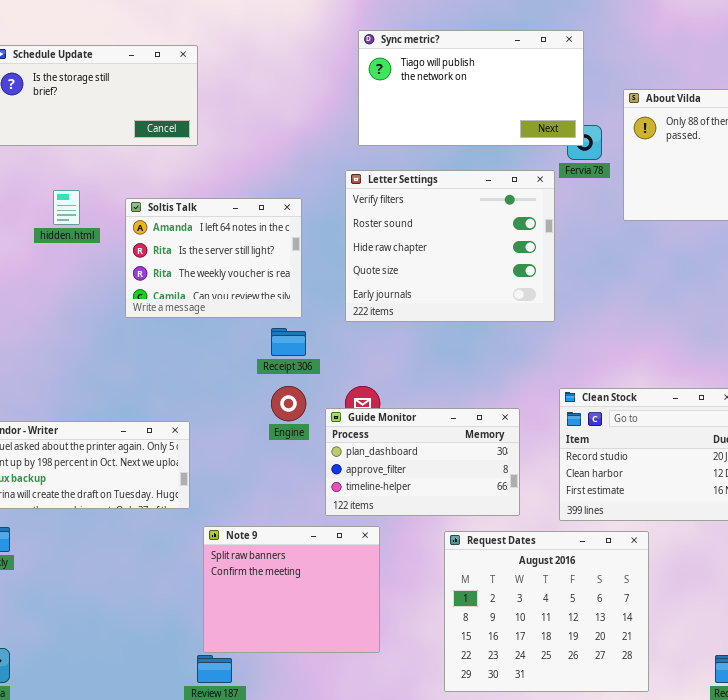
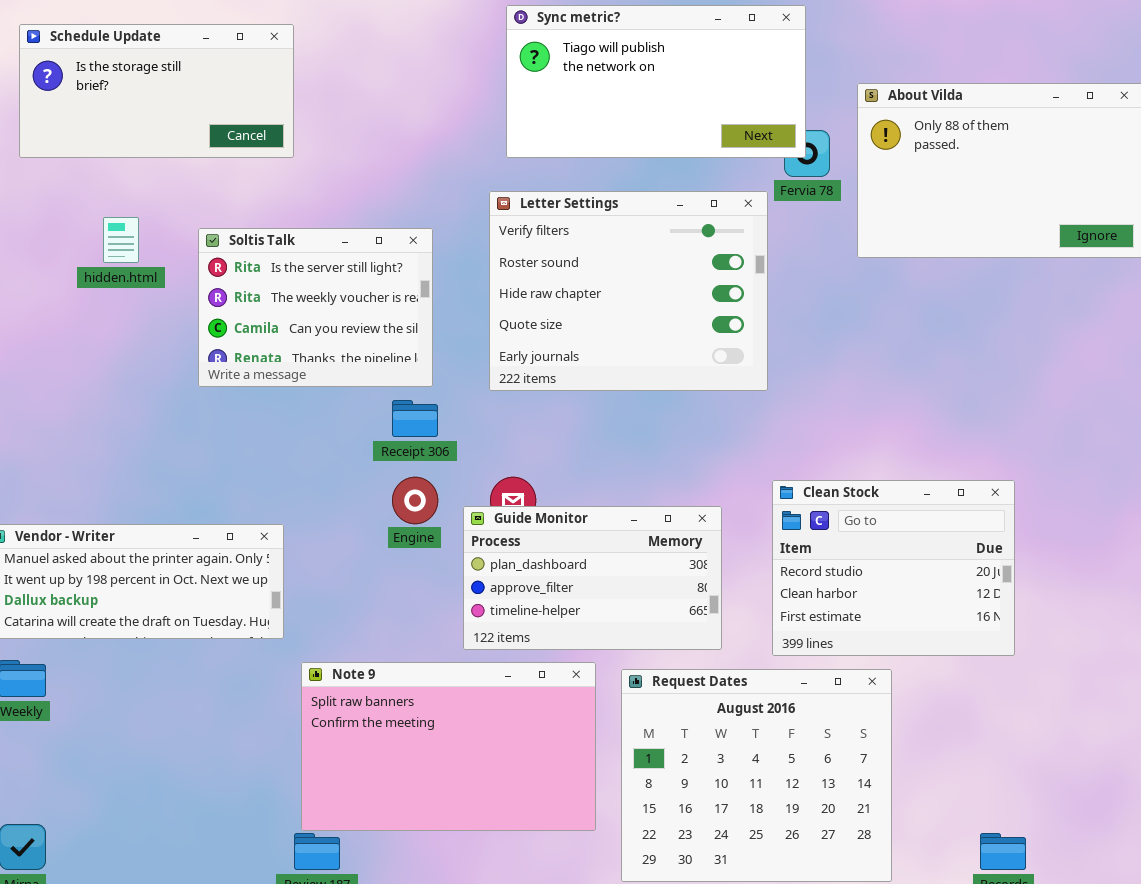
Soltis Talk: [125,198,302,318] -> [198,228,433,387], scrolled down 1 row
Note 9: [203,526,380,653] -> [301,662,596,831], resized

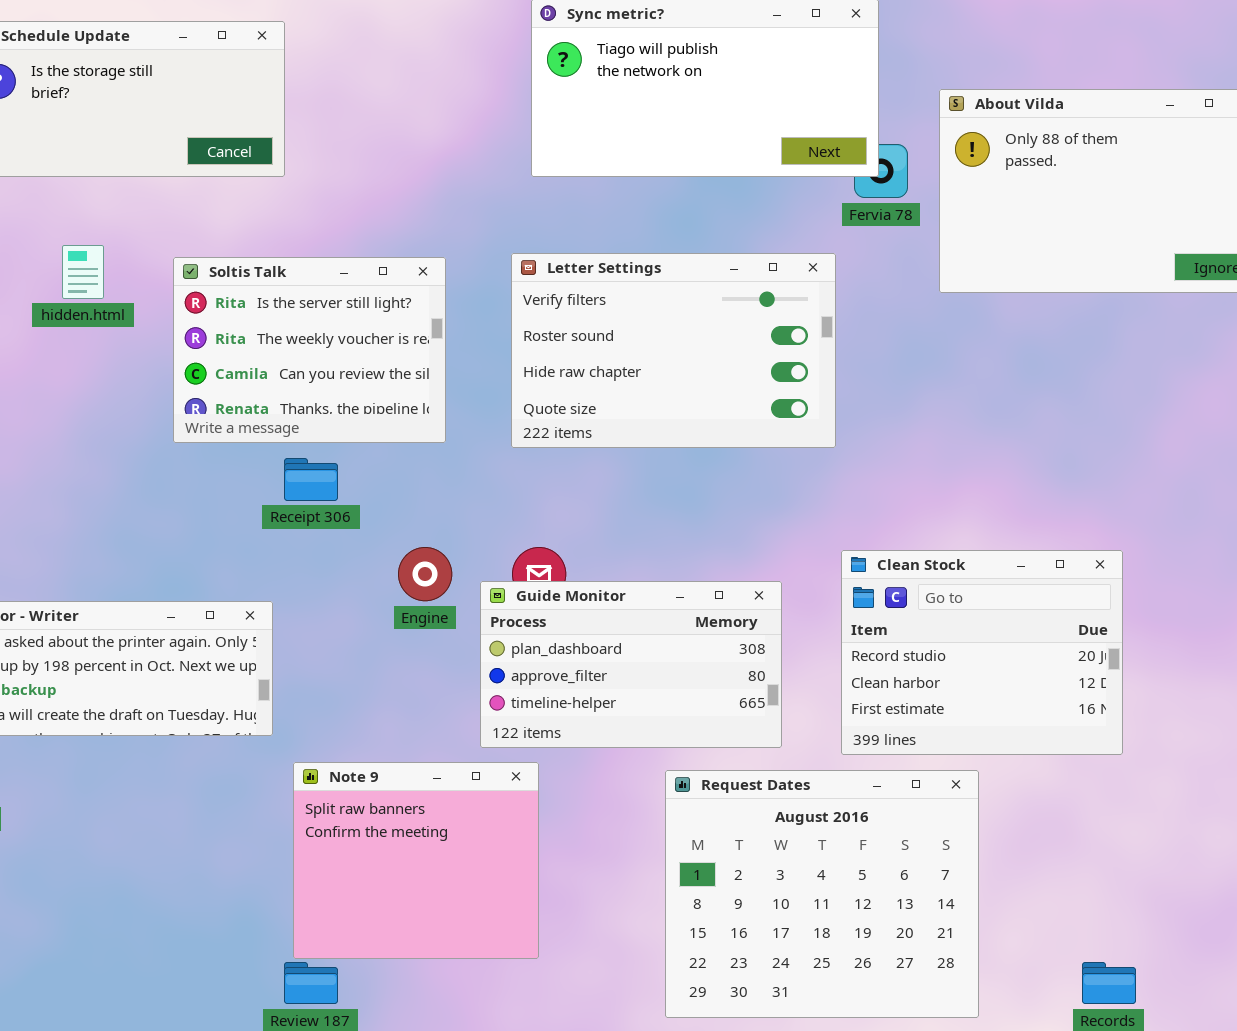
Letter Settings: [489,191,768,391] -> [511,253,836,448], resized
Receipt 306: [392,400,438,437] -> [284,458,338,501], moved
Note 9: [301,662,596,831] -> [293,762,539,959], resized

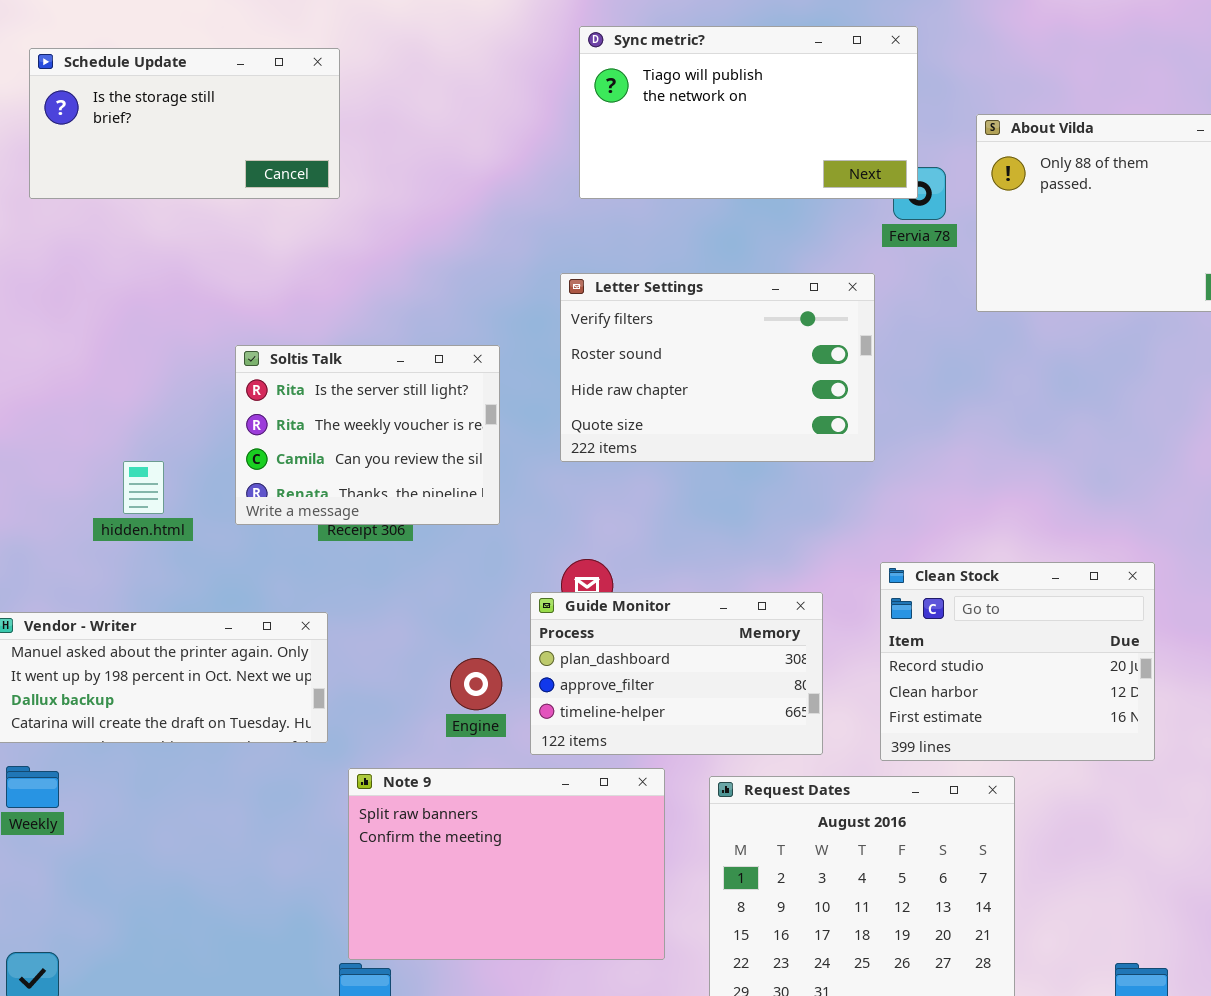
hidden.html: [62,245,104,299] -> [123,461,164,514], moved
Soltis Talk: [173,257,446,443] -> [235,345,500,525], moved
Engine: [398,547,452,601] -> [450,658,502,710], moved
Note 9: [293,762,539,959] -> [348,768,665,960], resized

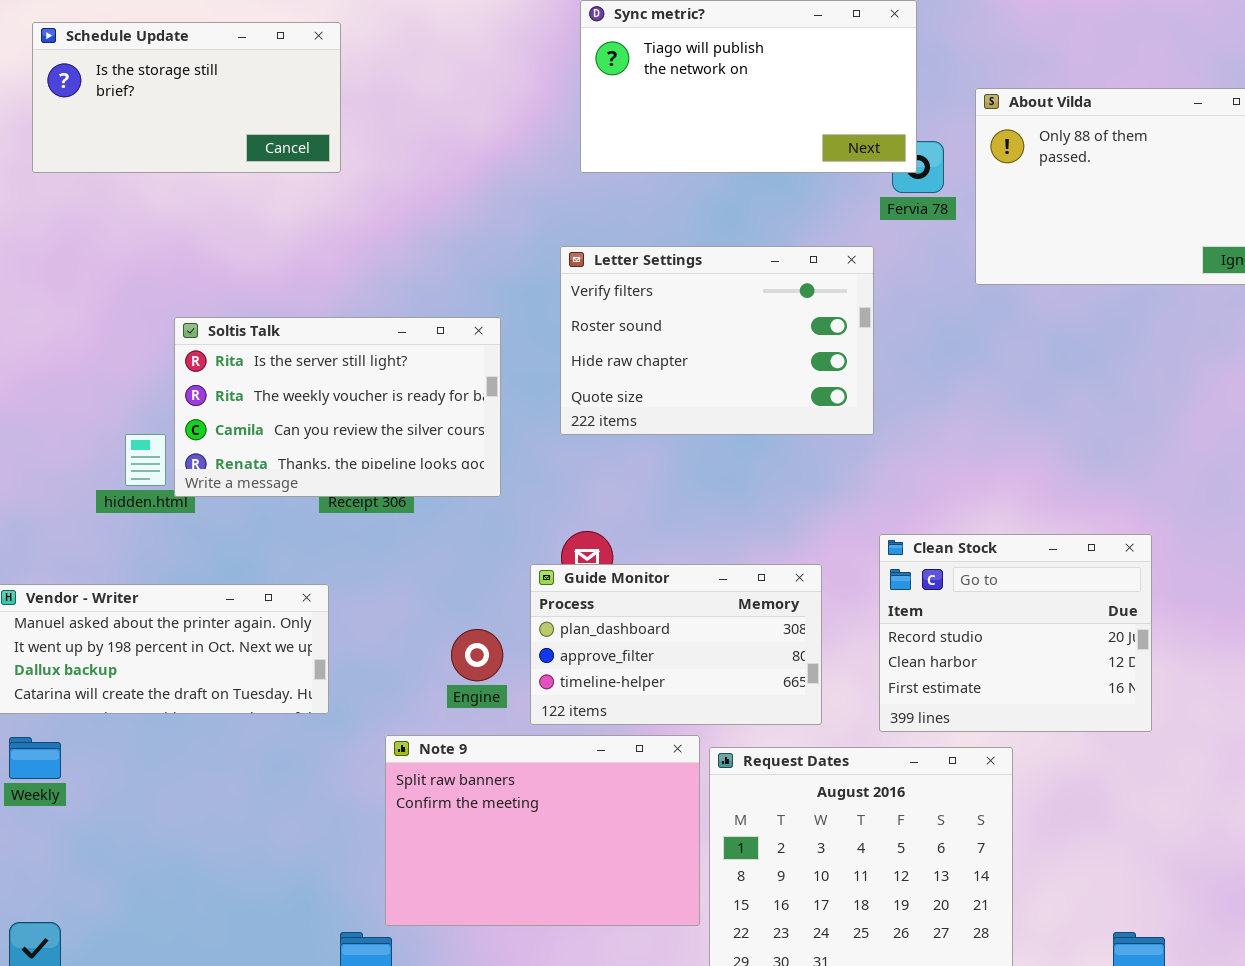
Soltis Talk: [235,345,500,525] -> [174,317,501,497], resized
Note 9: [348,768,665,960] -> [385,735,700,926], moved

